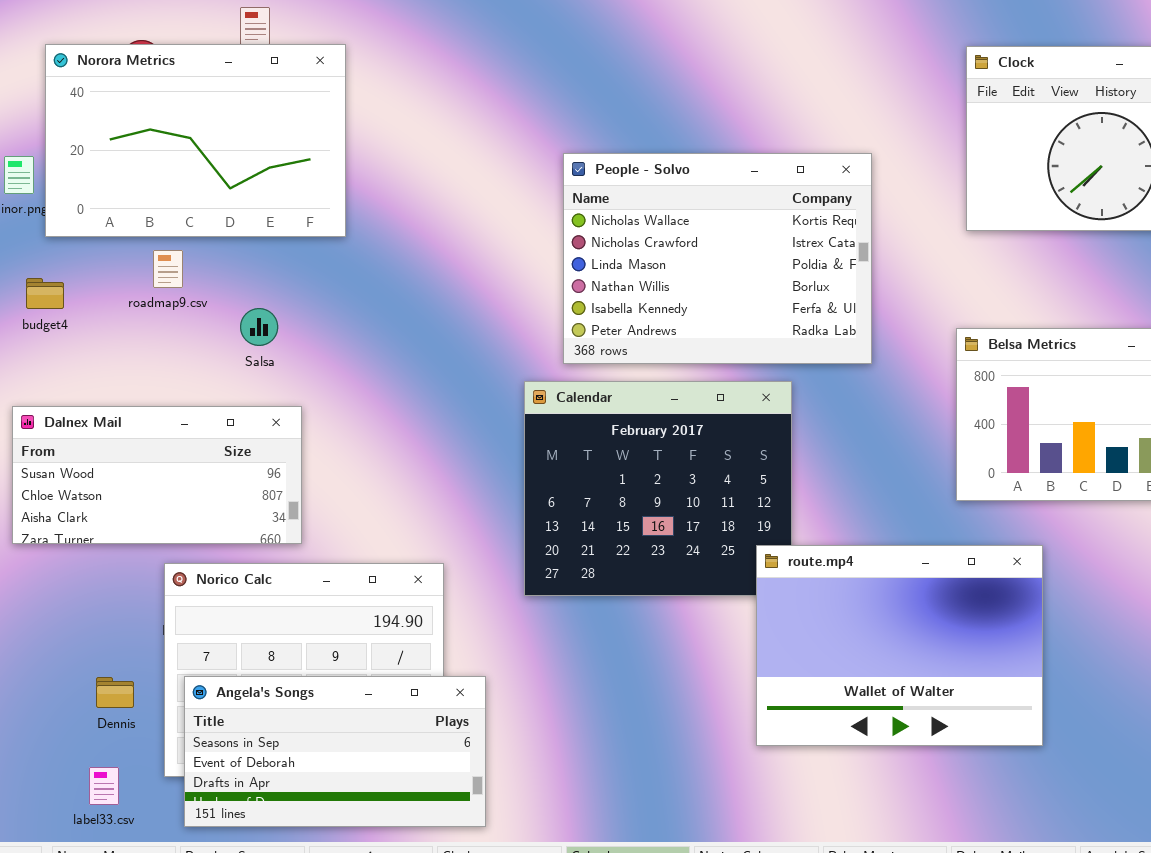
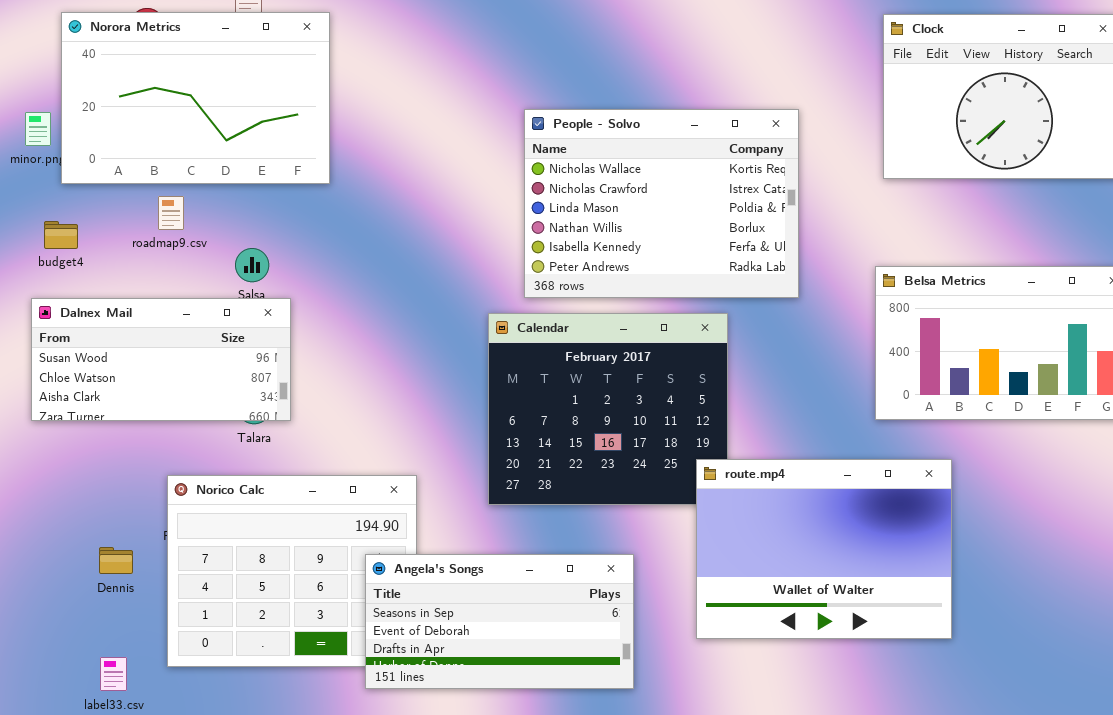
Dalnex Mail: [12,406,302,544] -> [31,298,291,421], moved
Angela's Songs: [184,676,486,827] -> [365,554,634,689], moved
Dennis: [96,677,134,708] -> [99,547,133,574], moved

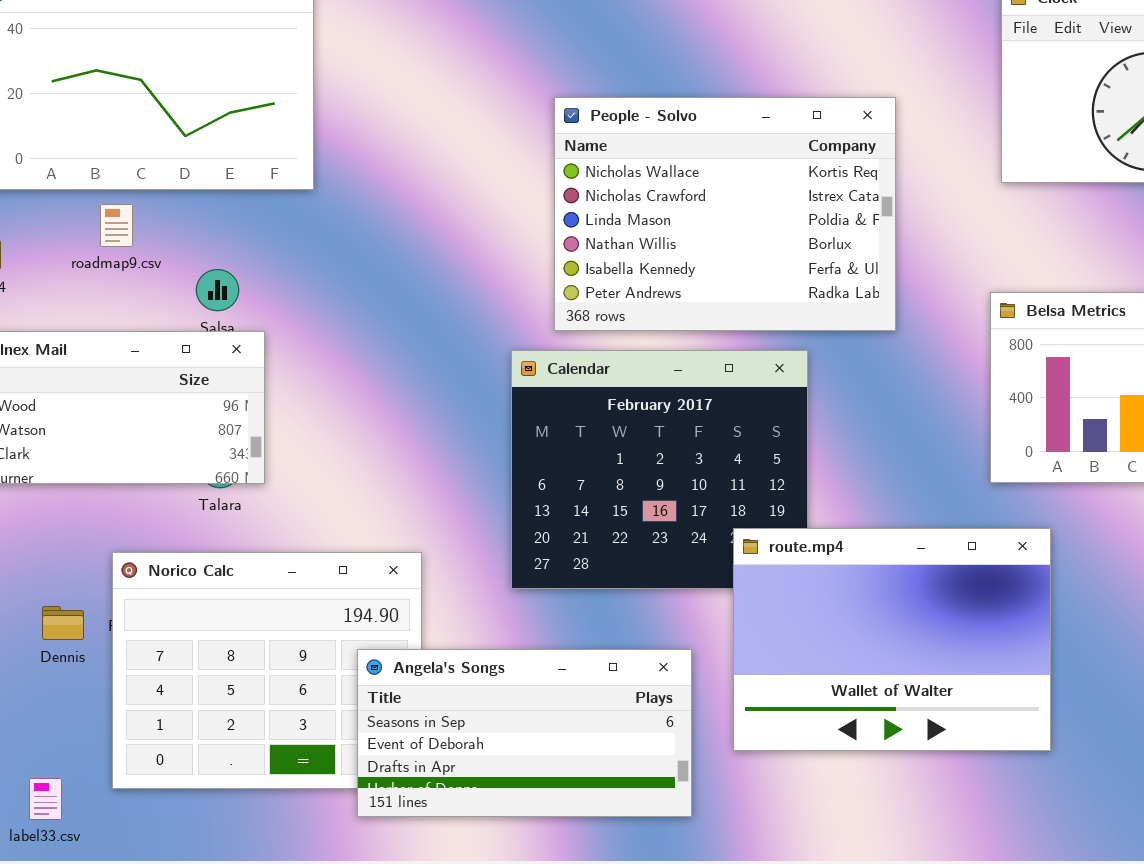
route.mp4: [696,459,952,639] -> [733,528,1051,751], moved
Dennis: [99,547,133,574] -> [42,606,84,640], moved

